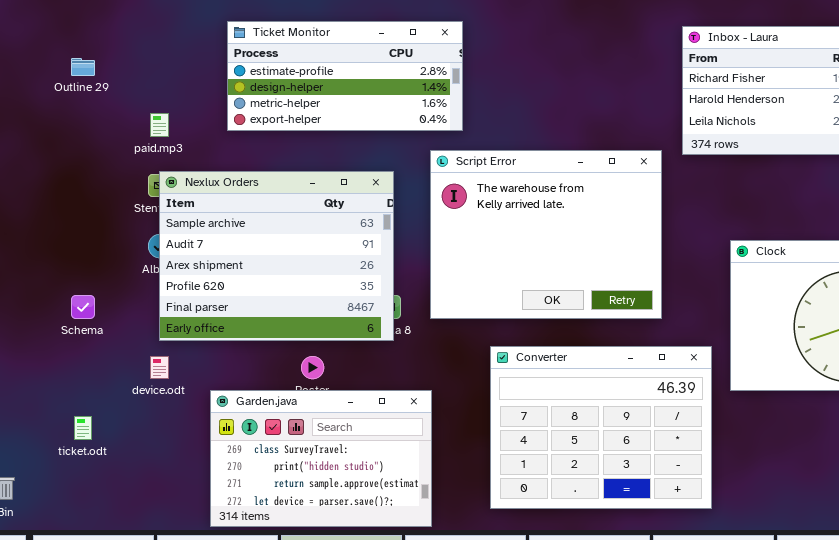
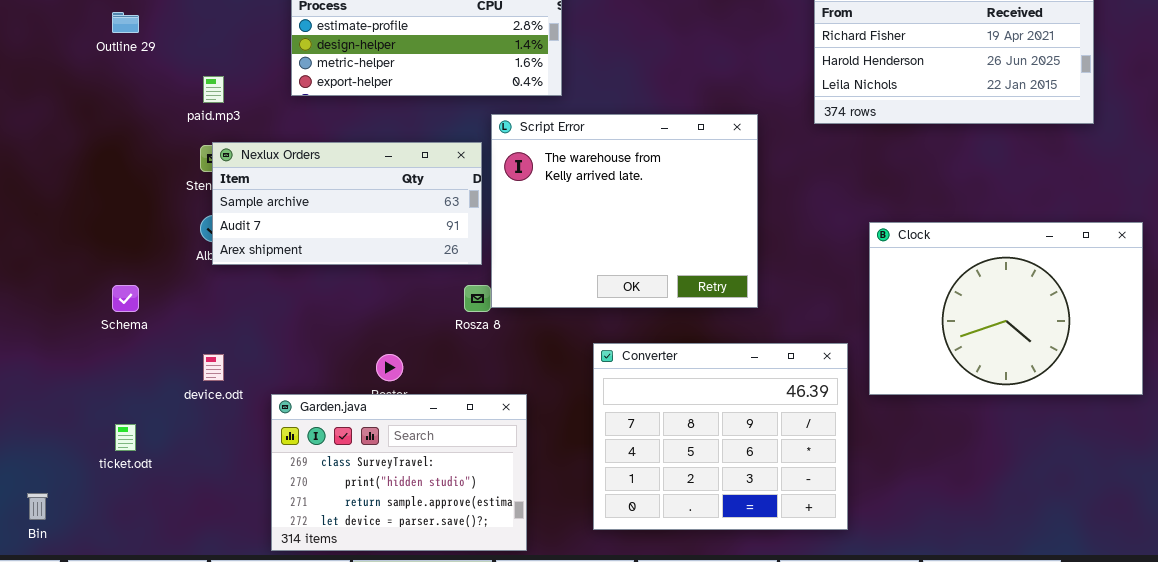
Script Error: [430,150,662,319] -> [491,114,758,308], moved
Nexlux Orders: [159,171,394,341] -> [212,142,482,265], resized

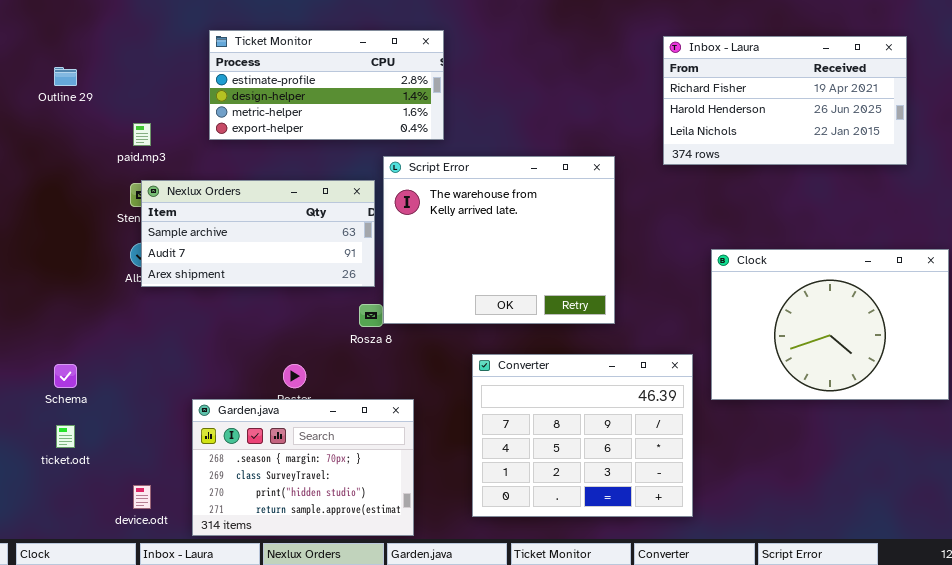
Schema: [112,285,139,312] -> [54,364,77,388], moved
device.odt: [203,354,224,381] -> [133,485,151,509], moved
Garden.java: [271,394,527,551] -> [192,399,414,536], scrolled up 1 row

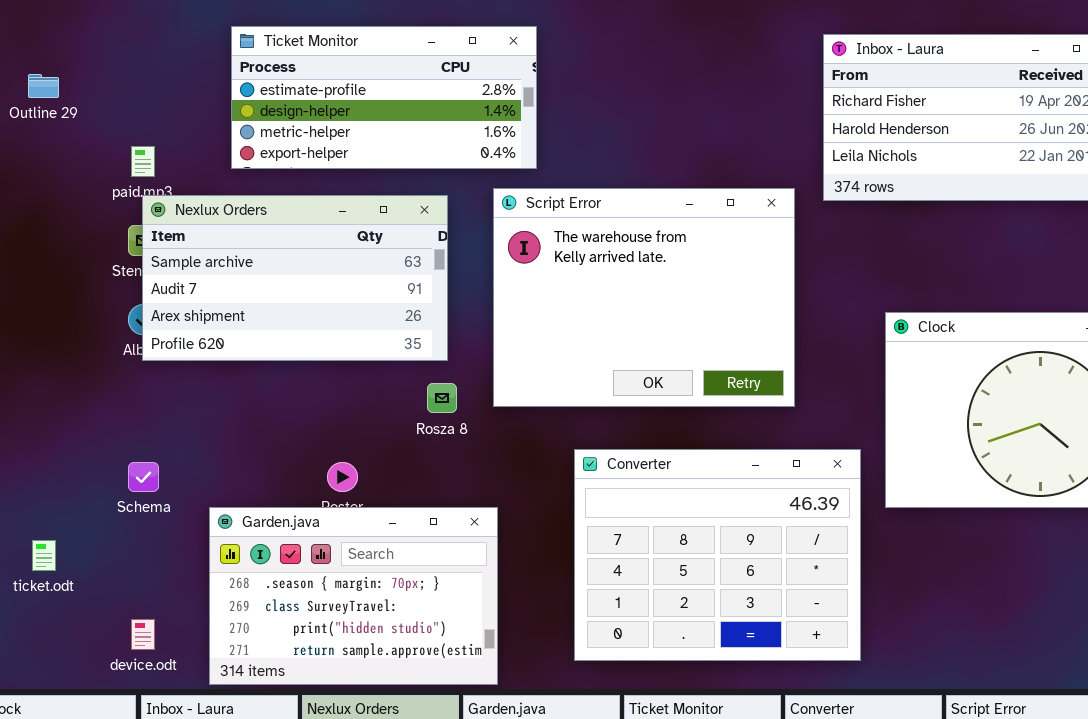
Script Error: [383,156,615,324] -> [493,188,795,407], moved
Nexlux Orders: [141,180,375,287] -> [142,195,448,361], resized
Schema: [54,364,77,388] -> [128,462,159,492], moved

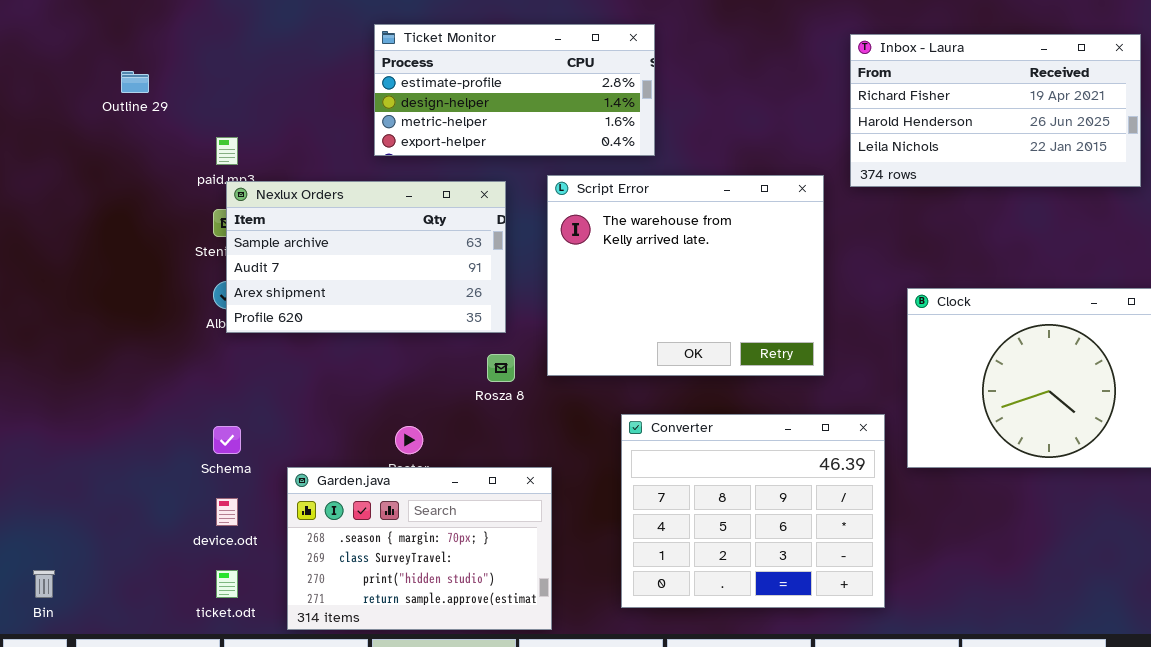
Ticket Monitor: [231,26,537,169] -> [374,24,655,156], moved
ticket.odt: [32,540,56,571] -> [216,570,238,598], moved
device.odt: [131,619,155,650] -> [216,498,238,526], moved

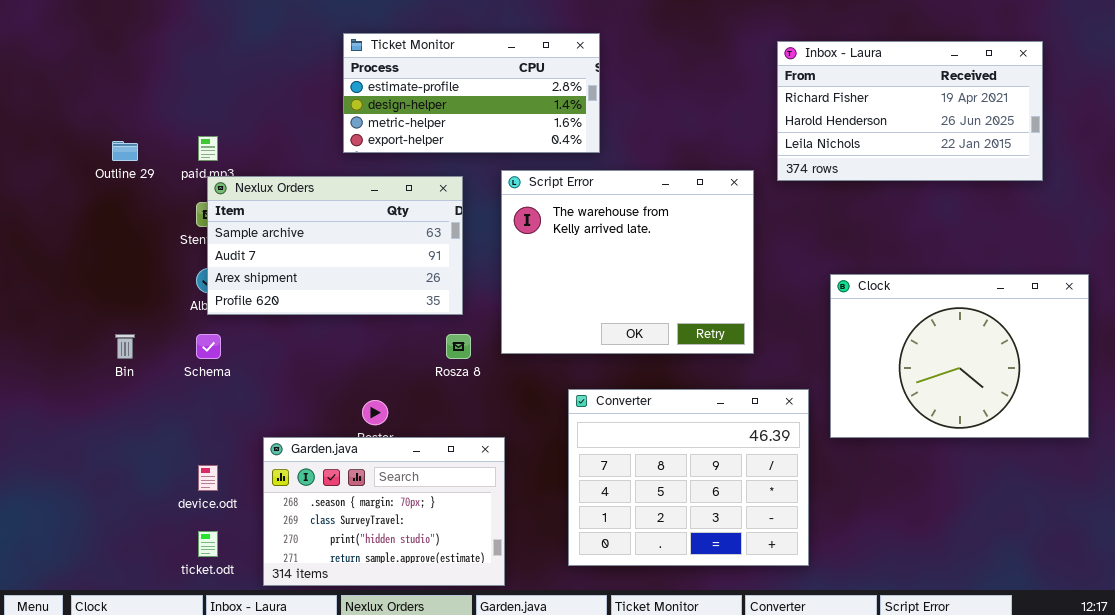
Outline 29: [121,71,149,93] -> [112,141,138,161], moved
Schema: [213,426,241,454] -> [196,334,221,359], moved
Bin: [33,570,55,598] -> [115,334,135,359], moved

